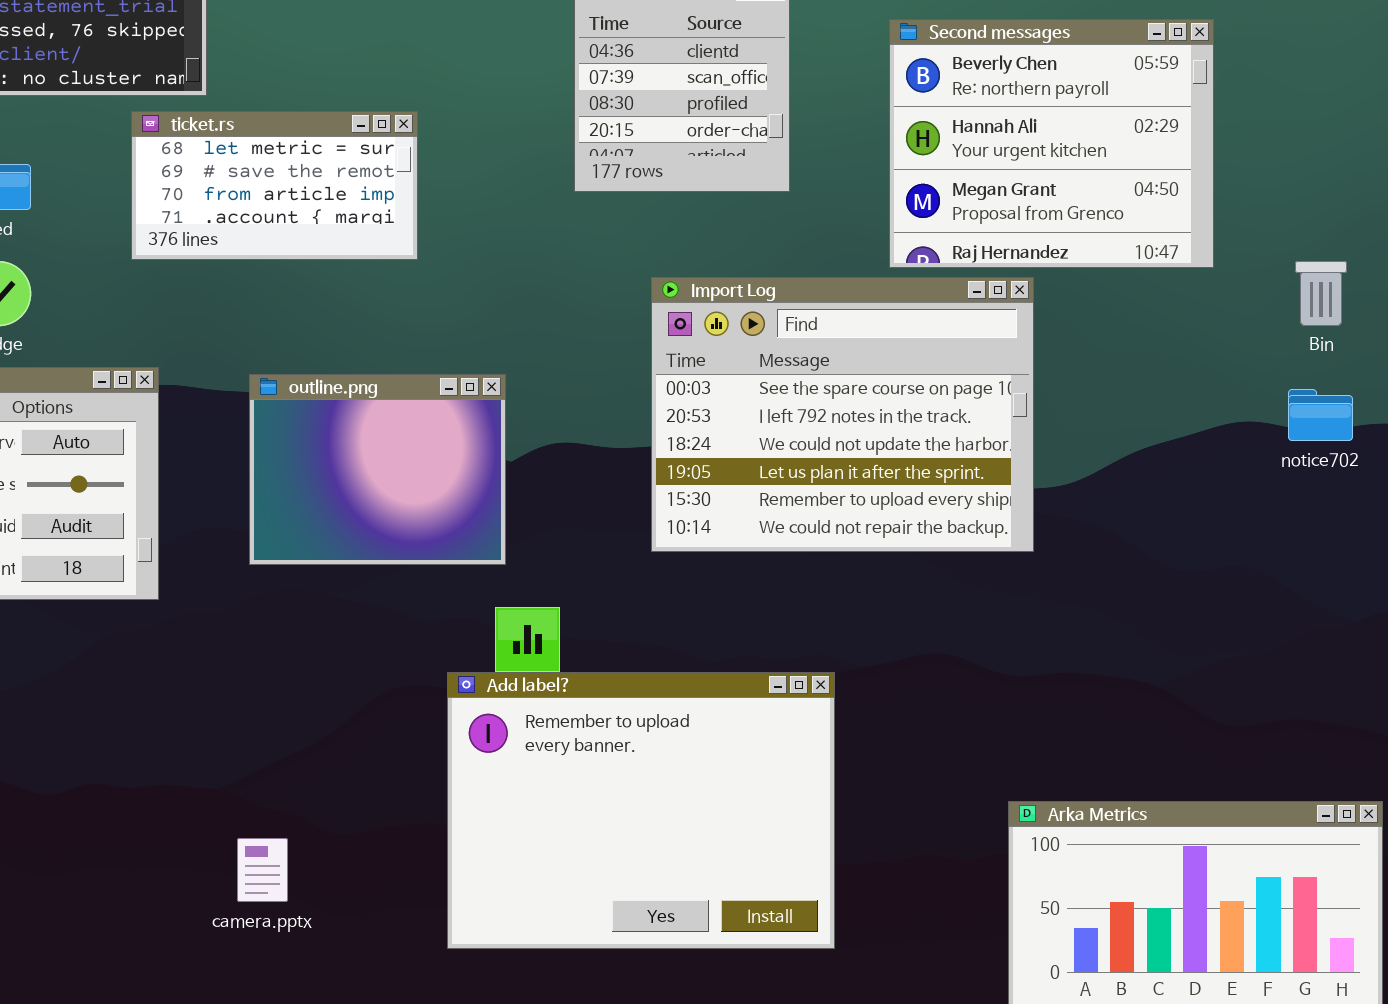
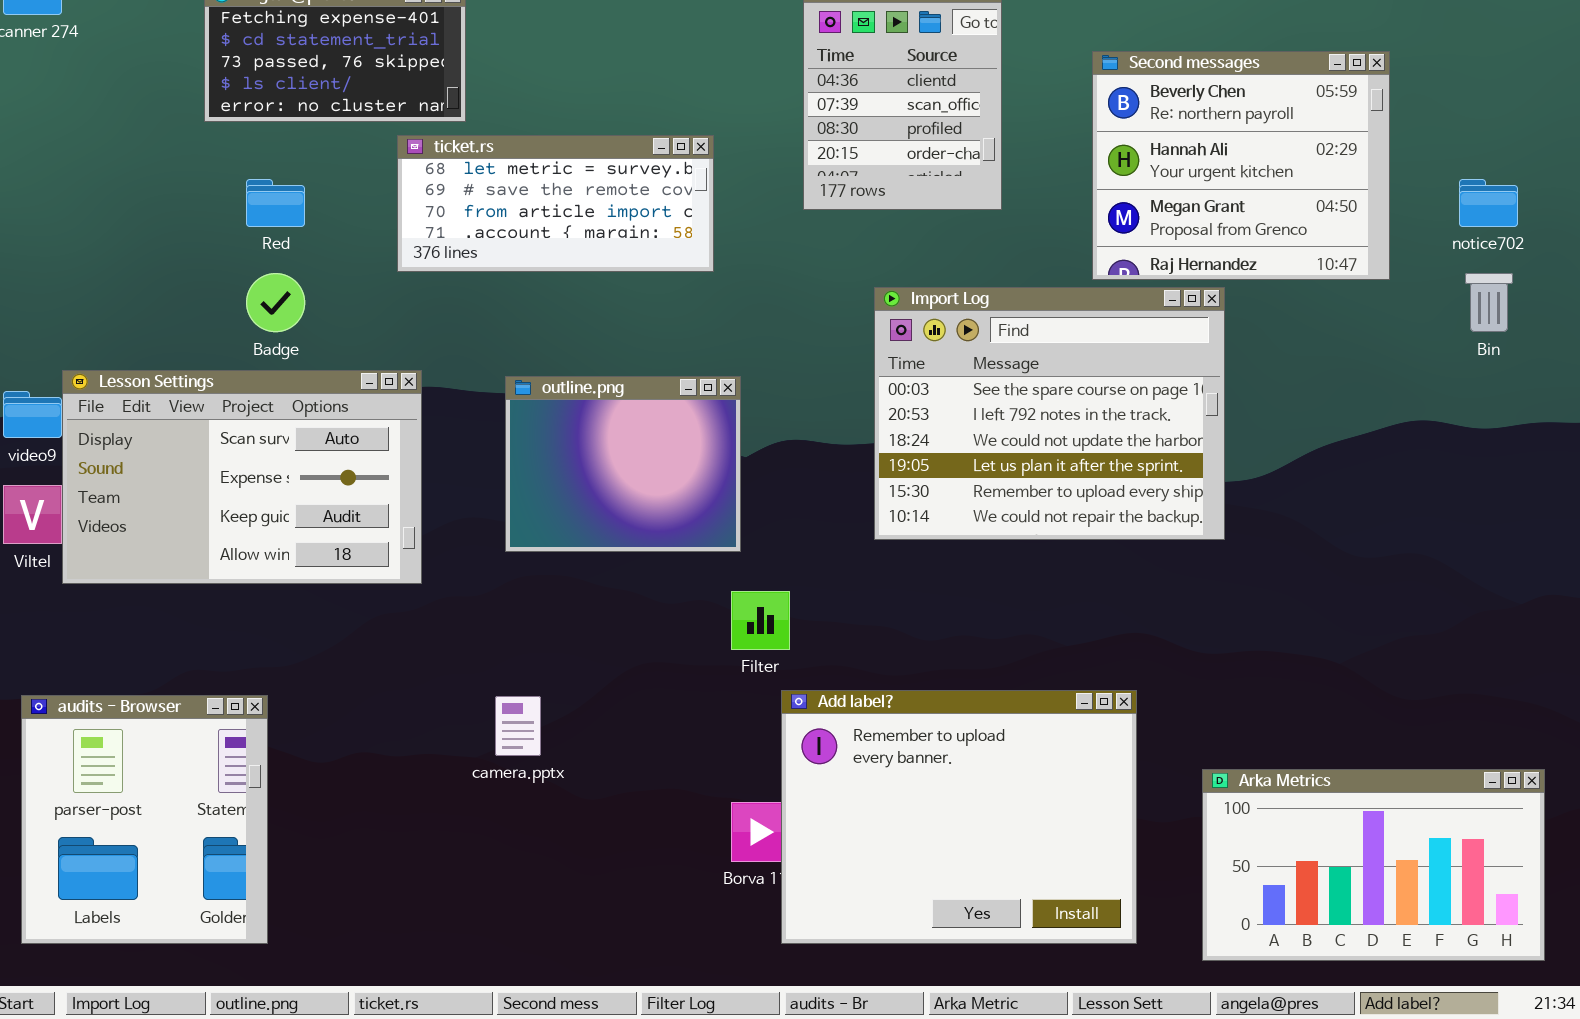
ticket.rs: [131,111,418,260] -> [397,135,714,272], resized
notice702: [1288,389,1353,441] -> [1459,179,1518,227], moved
Add label?: [447,672,835,949] -> [781,690,1137,944], moved
camera.pptx: [237,838,288,902] -> [495,696,541,756], moved

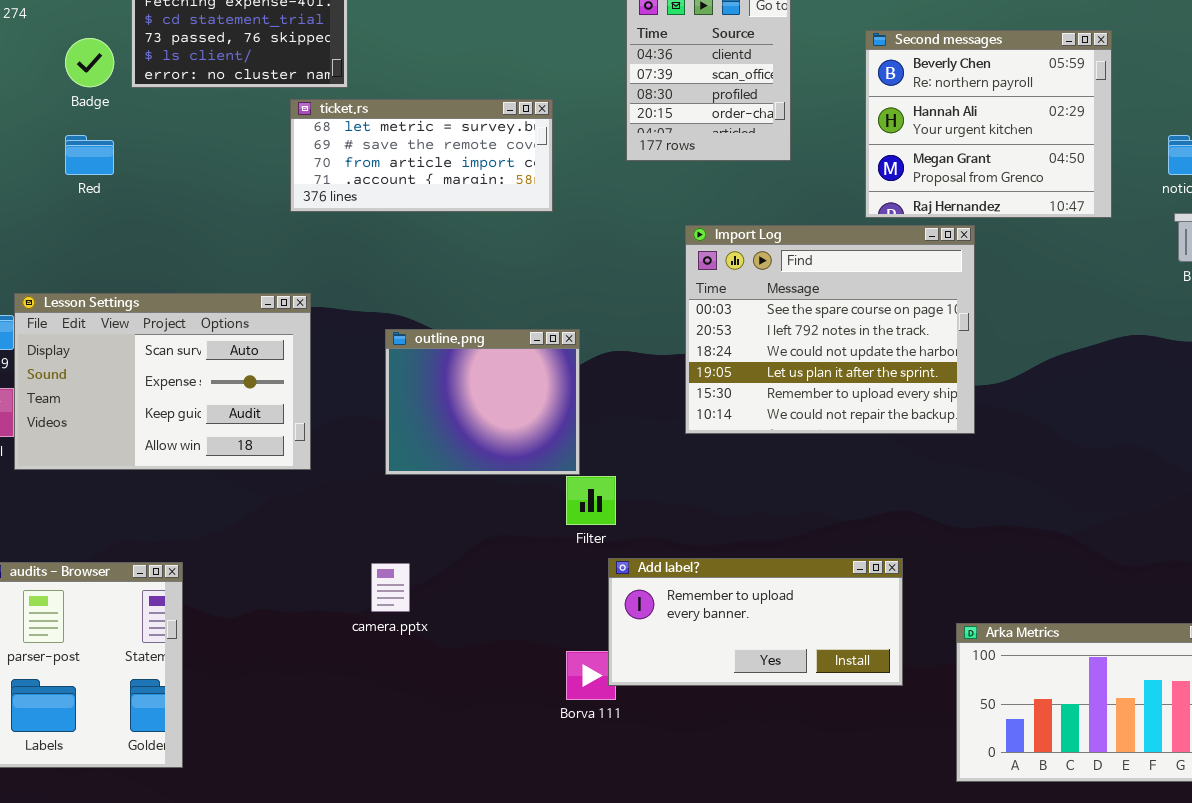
Red: [246,179,305,227] -> [65,135,114,175], moved
Badge: [246,273,305,332] -> [65,38,114,87], moved
outline.png: [505,376,741,552] -> [385,329,580,475], moved
Add label?: [781,690,1137,944] -> [608,558,903,686], resized

